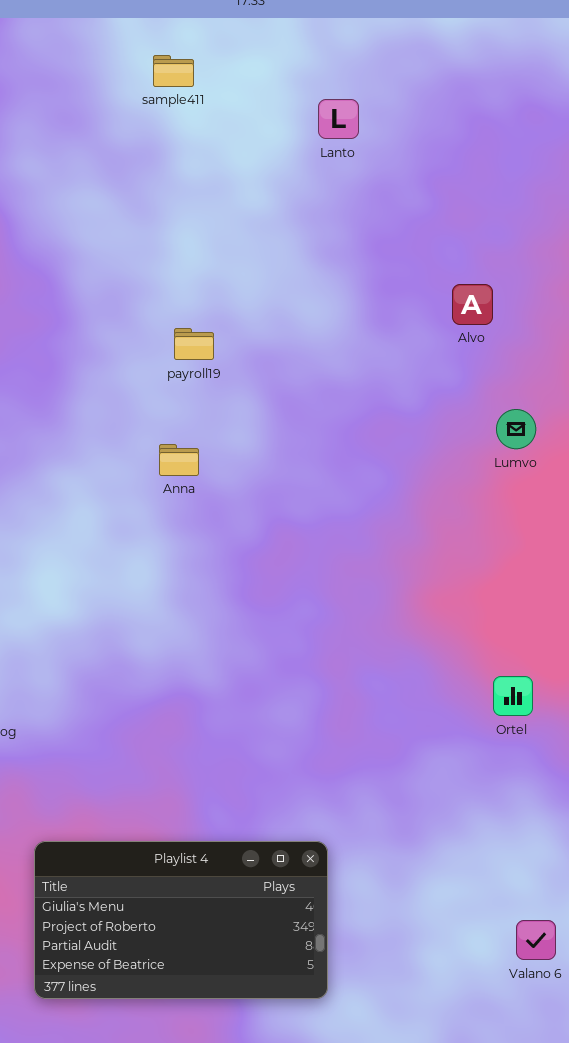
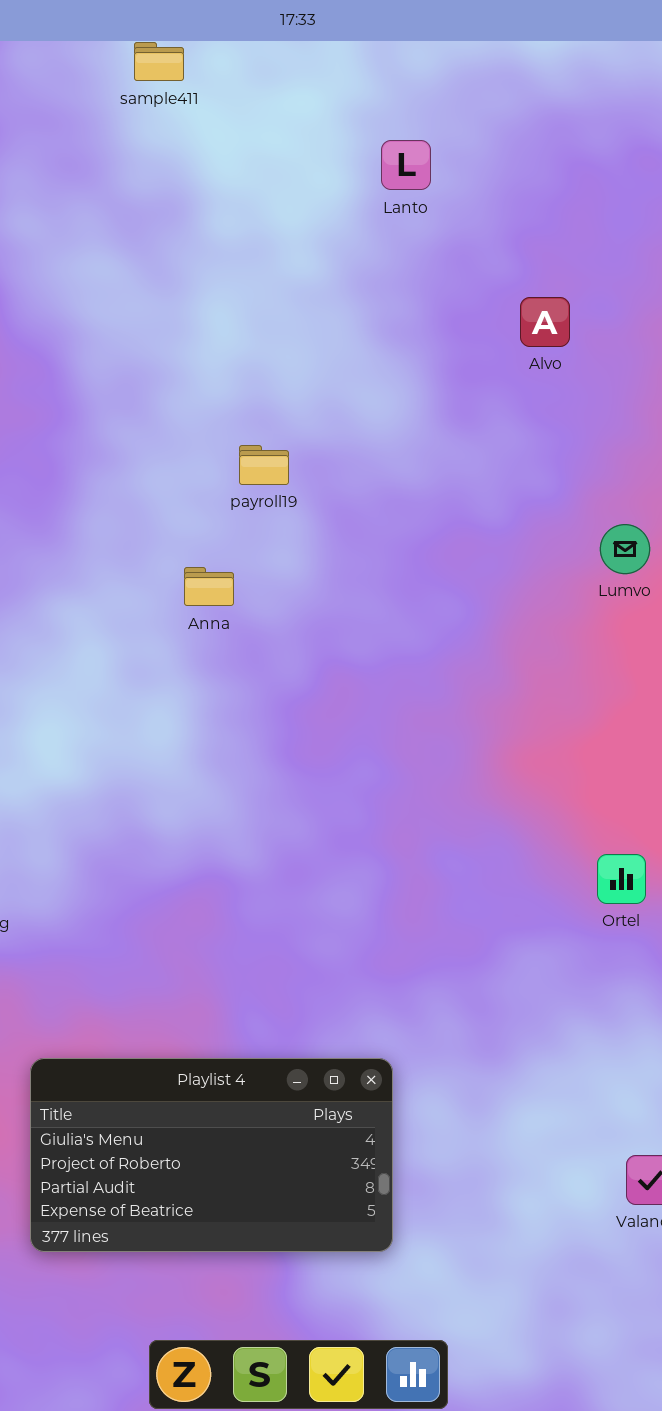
sample411: [153,55,194,87] -> [134,42,184,81], moved
Alvo: [452,284,493,325] -> [520,297,570,347], moved
payroll19: [174,328,214,360] -> [239,445,289,485], moved

